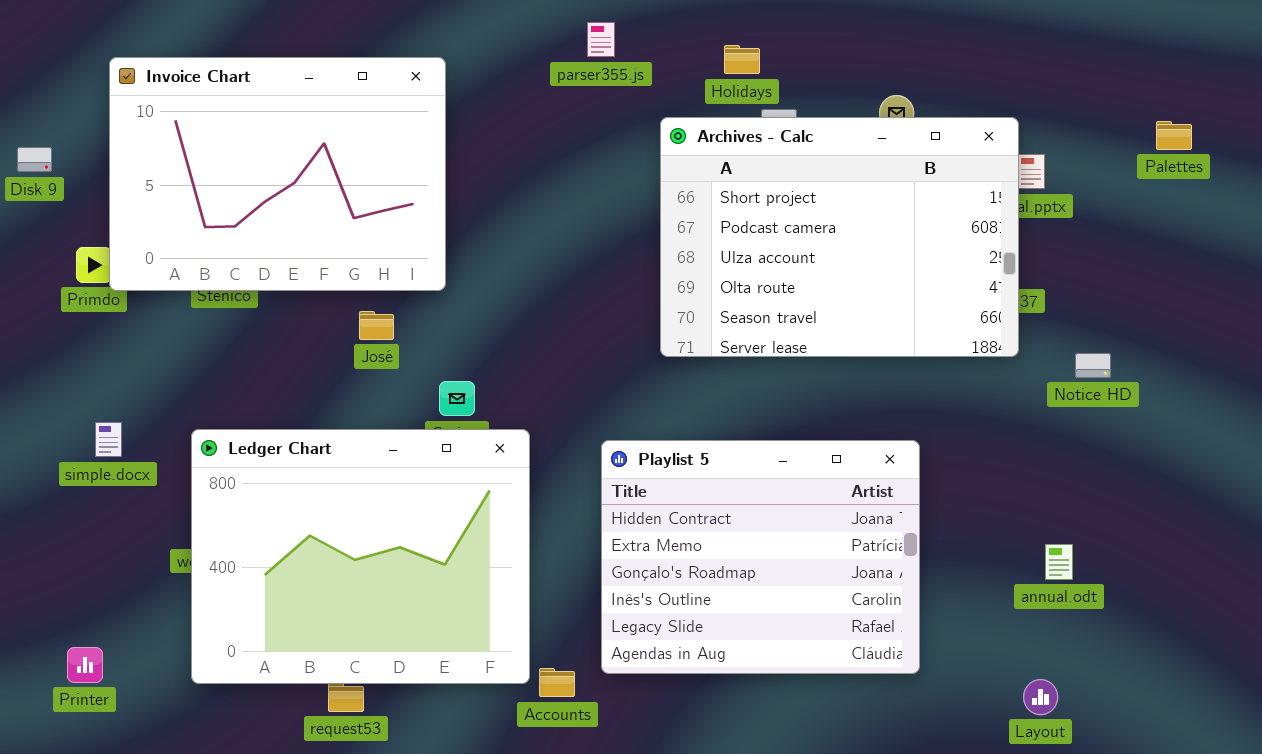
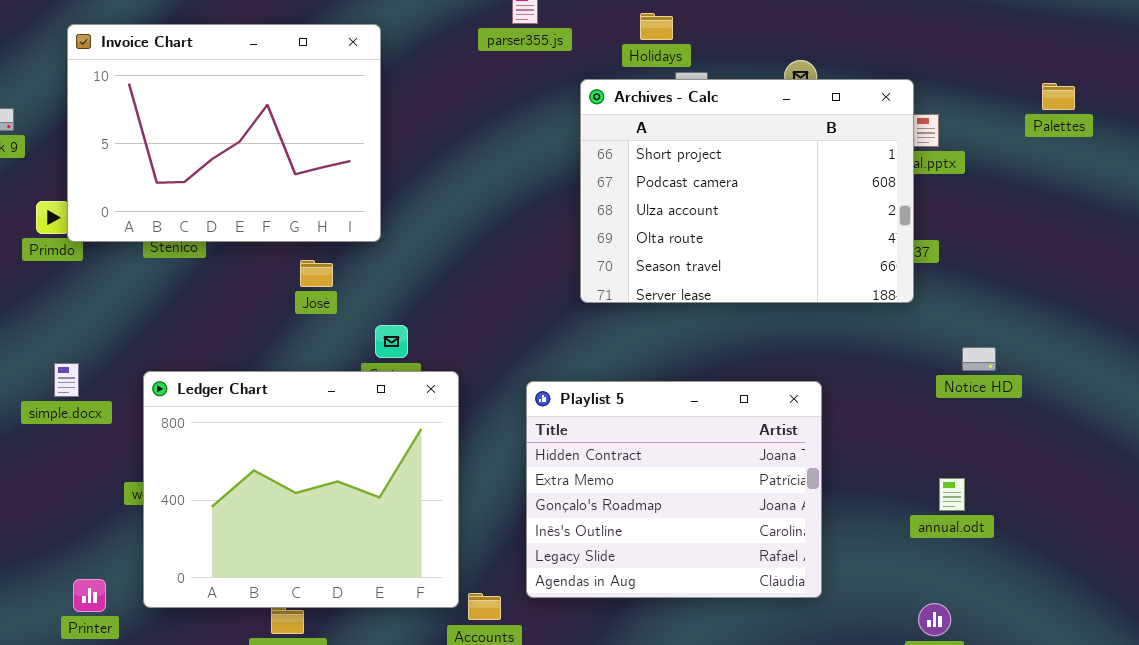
Notice HD: [1075,353,1111,378] -> [962,347,996,371], moved
Printer: [67,647,103,683] -> [73,579,106,612], moved

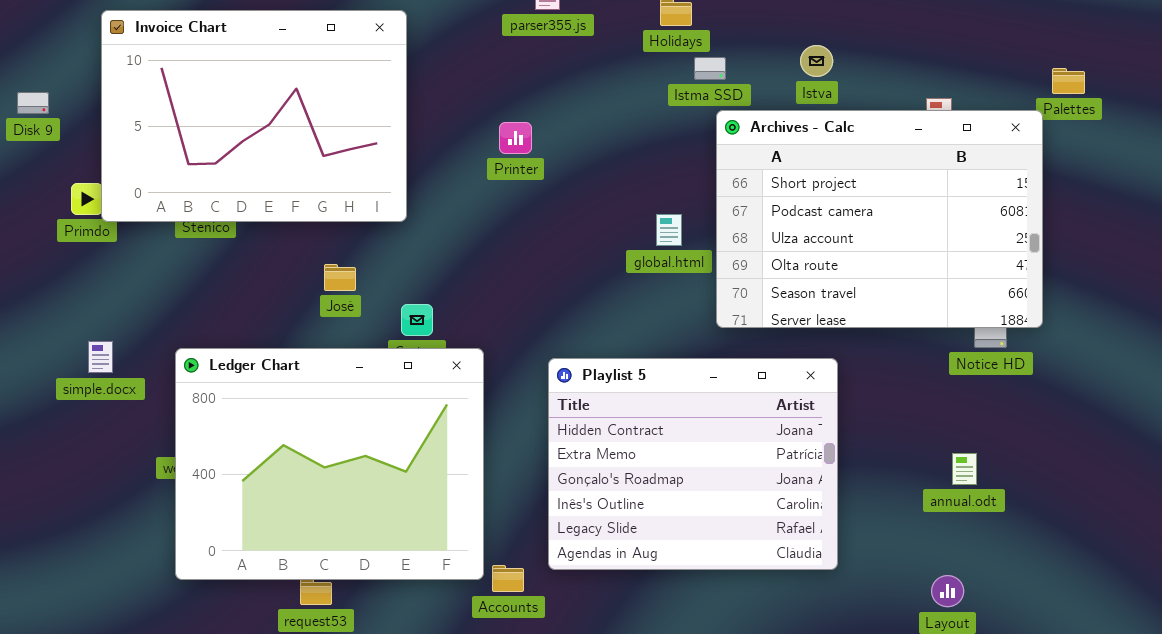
Archives - Calc: [580,79,914,303] -> [716,110,1043,328], moved
José: [300,260,333,287] -> [324,264,356,291], moved
Printer: [73,579,106,612] -> [499,122,532,154], moved

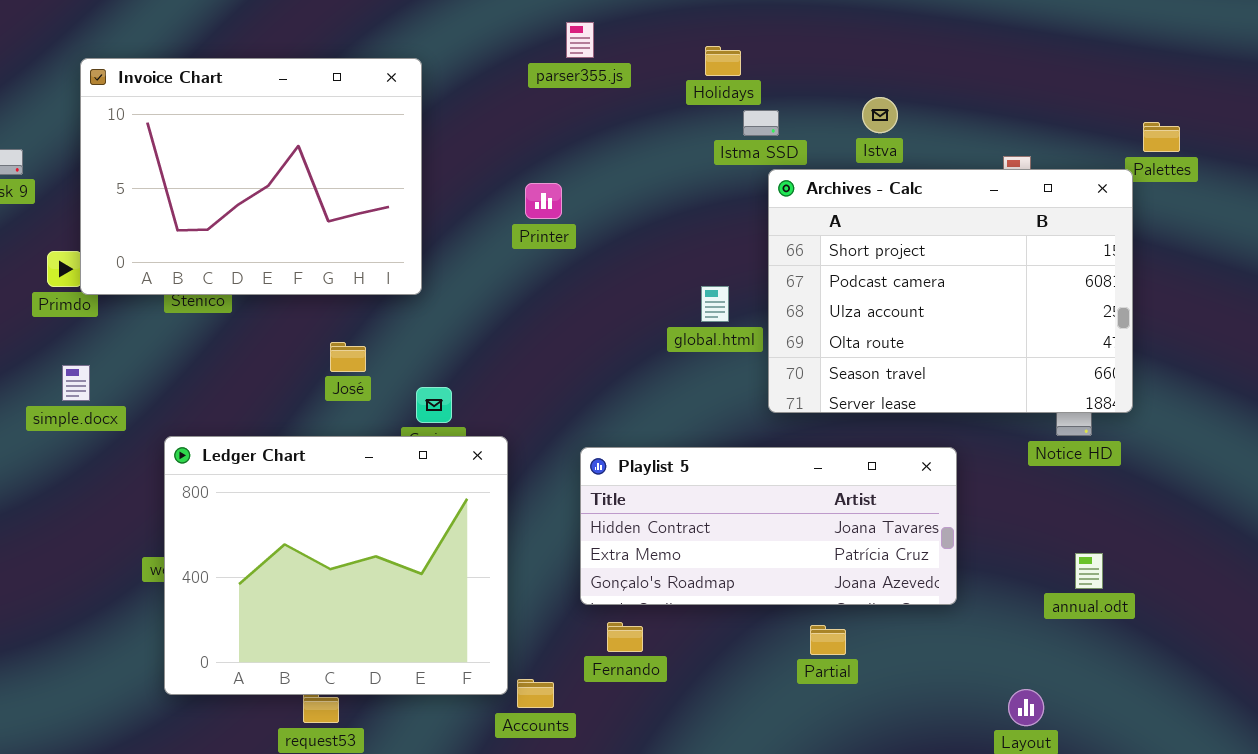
simple.docx: [88,341,113,373] -> [62,365,90,401], moved
Playlist 5: [548,358,838,570] -> [580,447,957,605], resized
annual.odt: [952,453,977,485] -> [1075,553,1103,589], moved

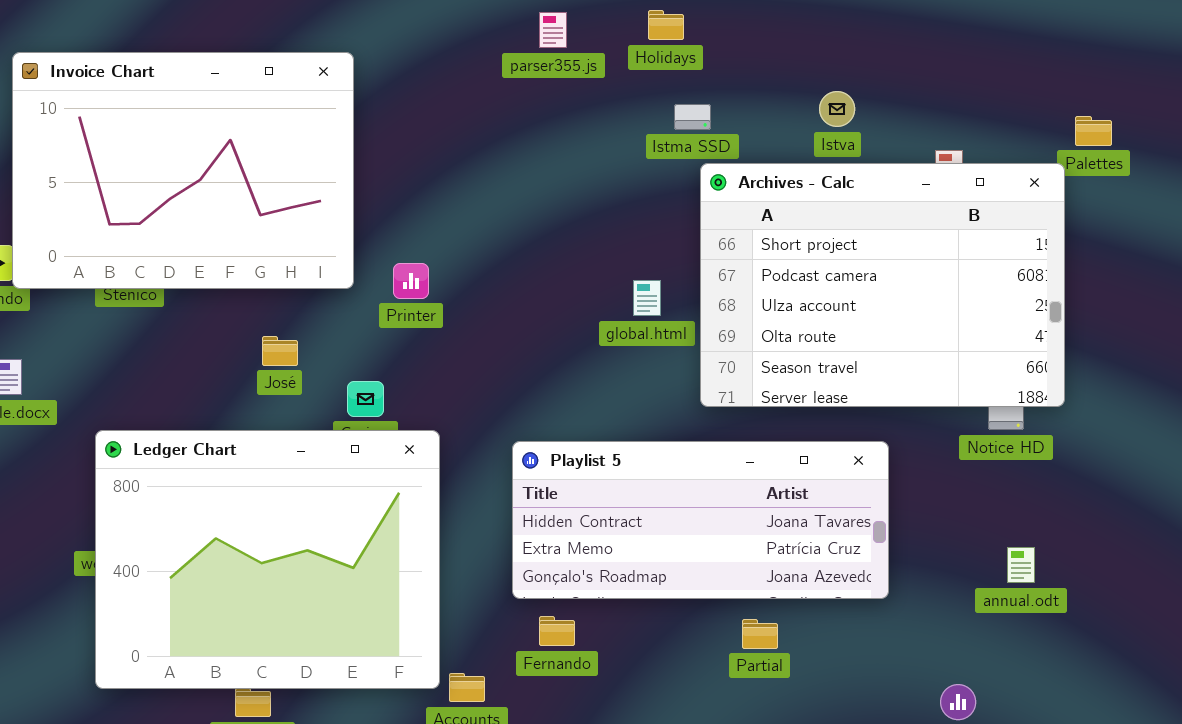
parser355.js: [566,22,594,58] -> [539,12,567,48], moved
Holidays: [705,46,741,76] -> [648,10,684,40], moved
Istva: [862,97,898,133] -> [819,91,855,127], moved
Printer: [525,183,562,219] -> [393,263,429,299], moved

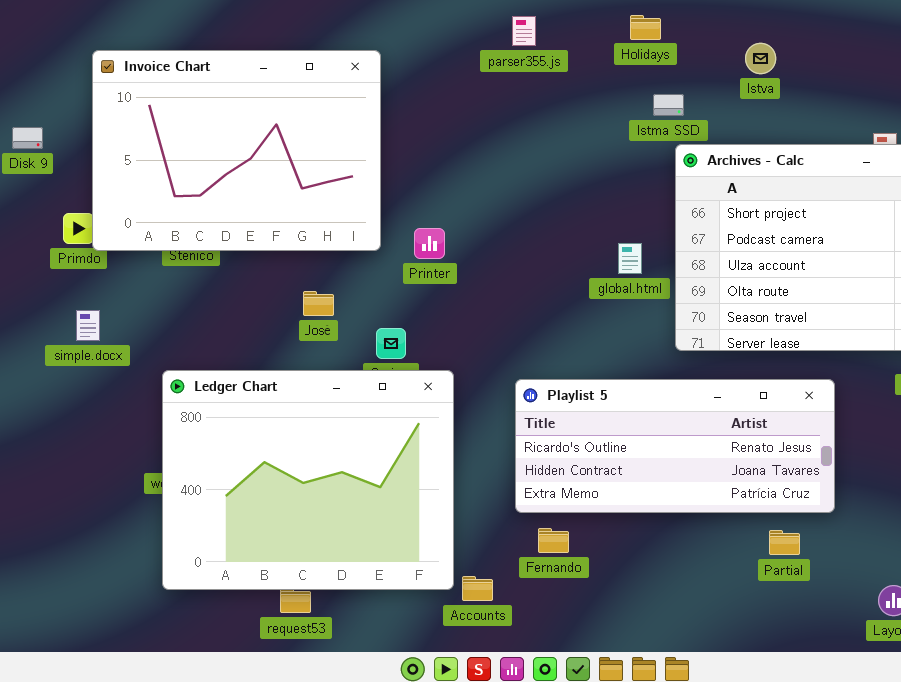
parser355.js: [539,12,567,48] -> [512,16,536,46], moved
Istva: [819,91,855,127] -> [745,43,776,74], moved
Playlist 5: [512,441,889,599] -> [515,379,835,513], scrolled up 1 row
Partial: [742,619,778,649] -> [769,530,800,555], moved

